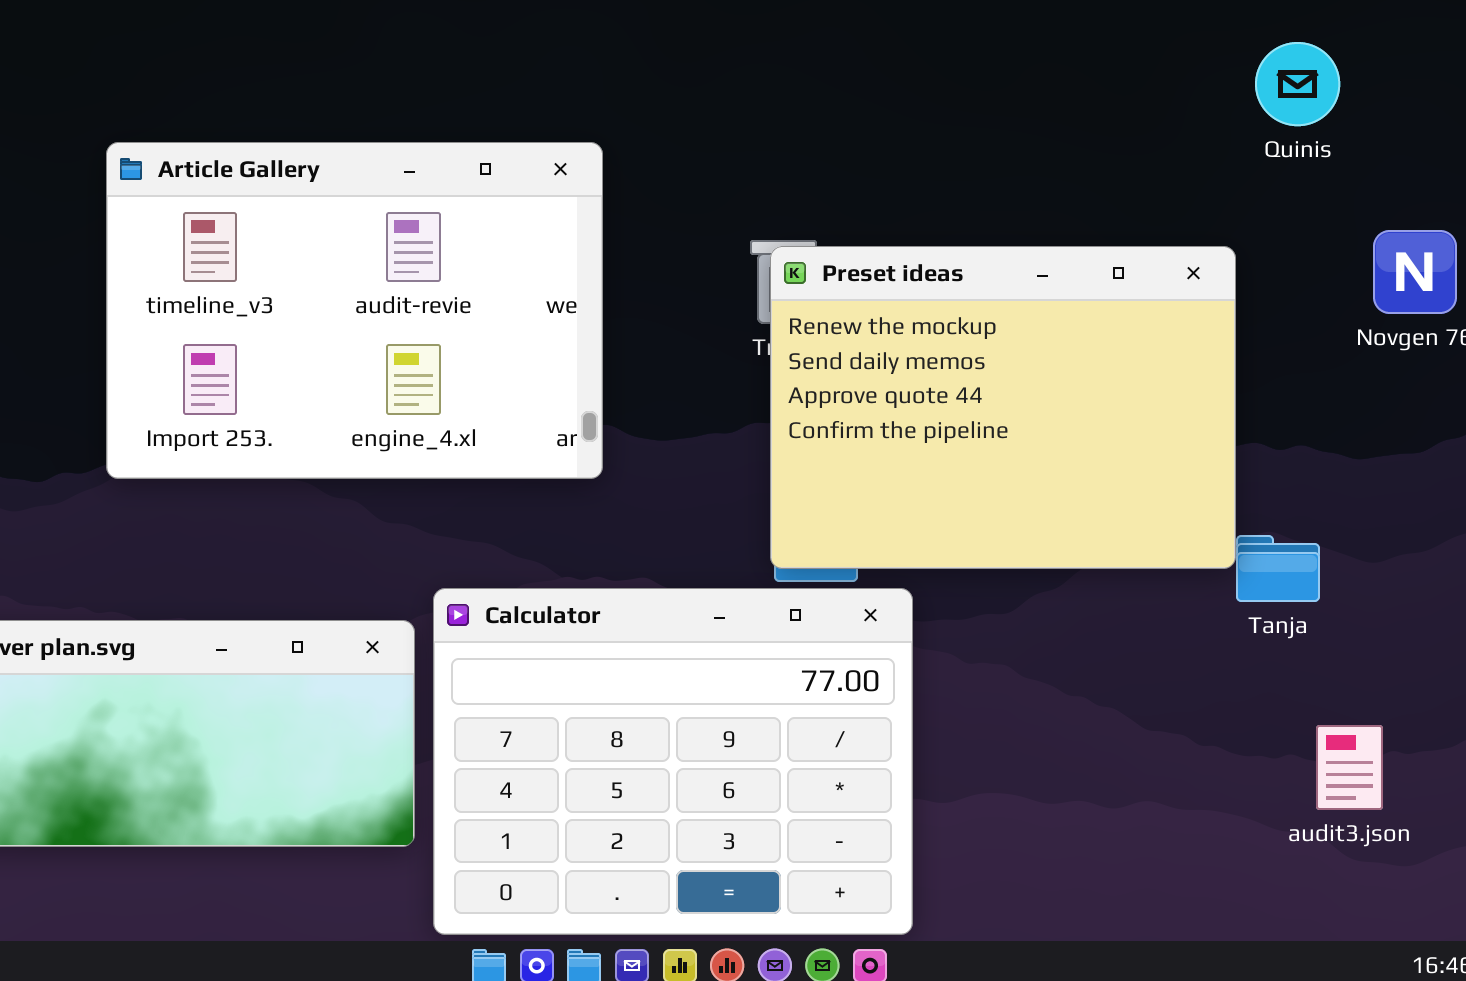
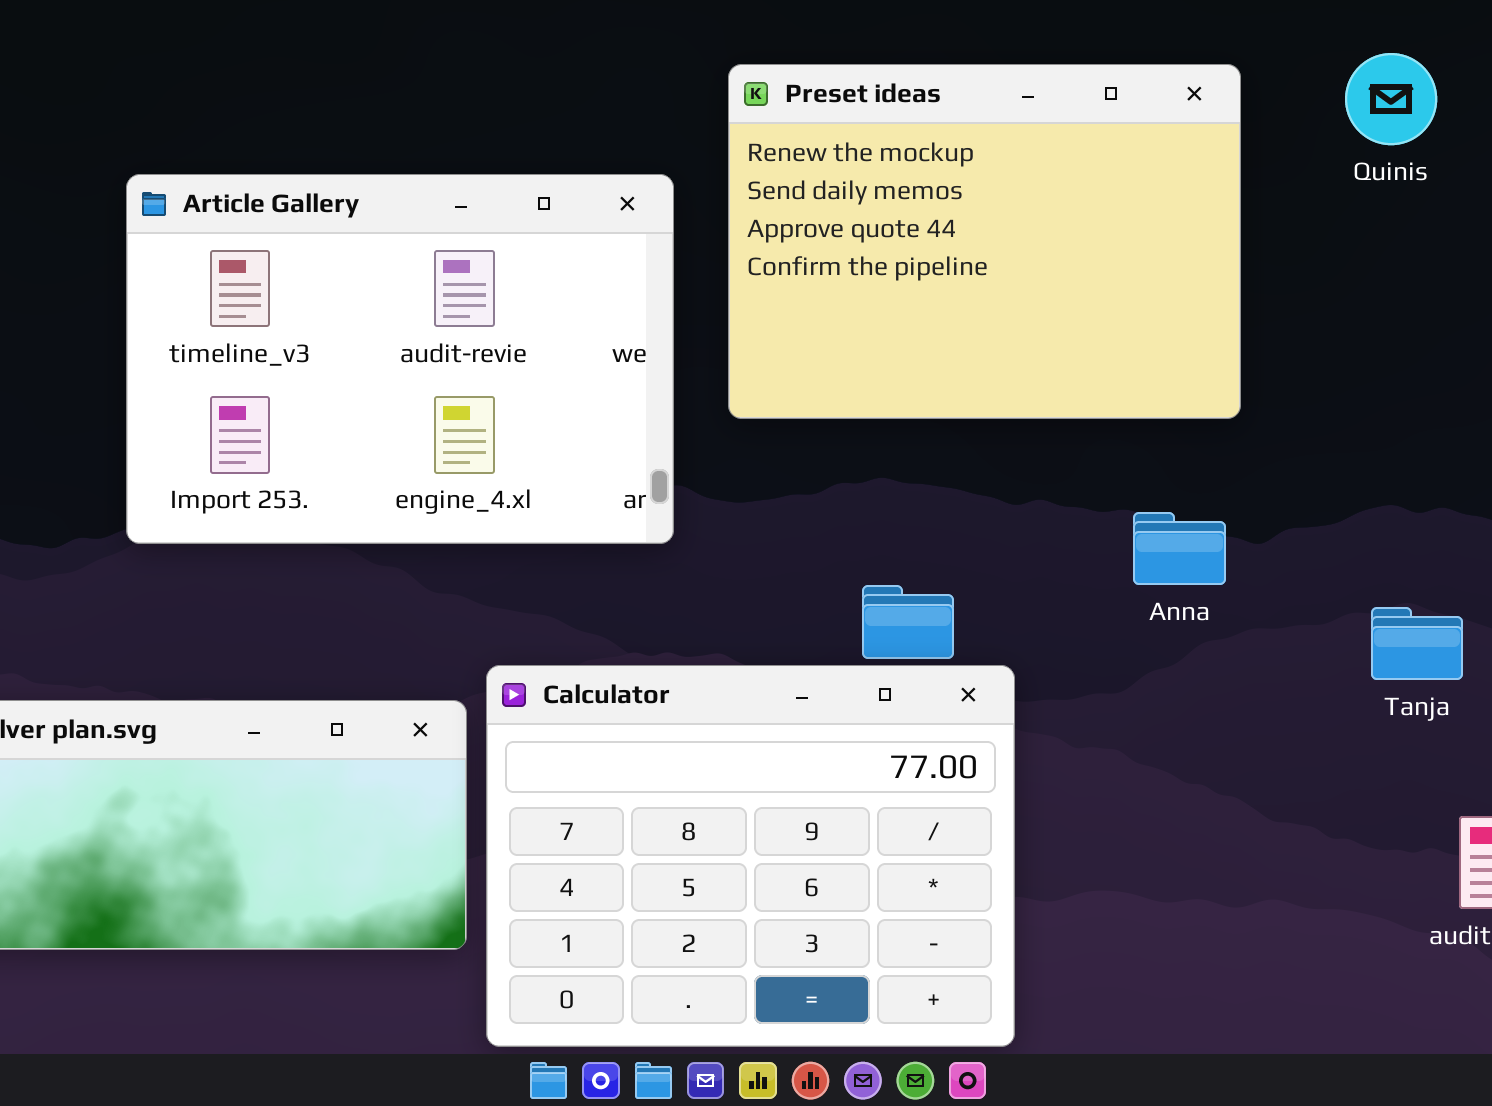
Quinis: [1255,42,1340,126] -> [1345,53,1437,145], moved
Preset ideas: [770,246,1236,569] -> [728,64,1241,419], moved

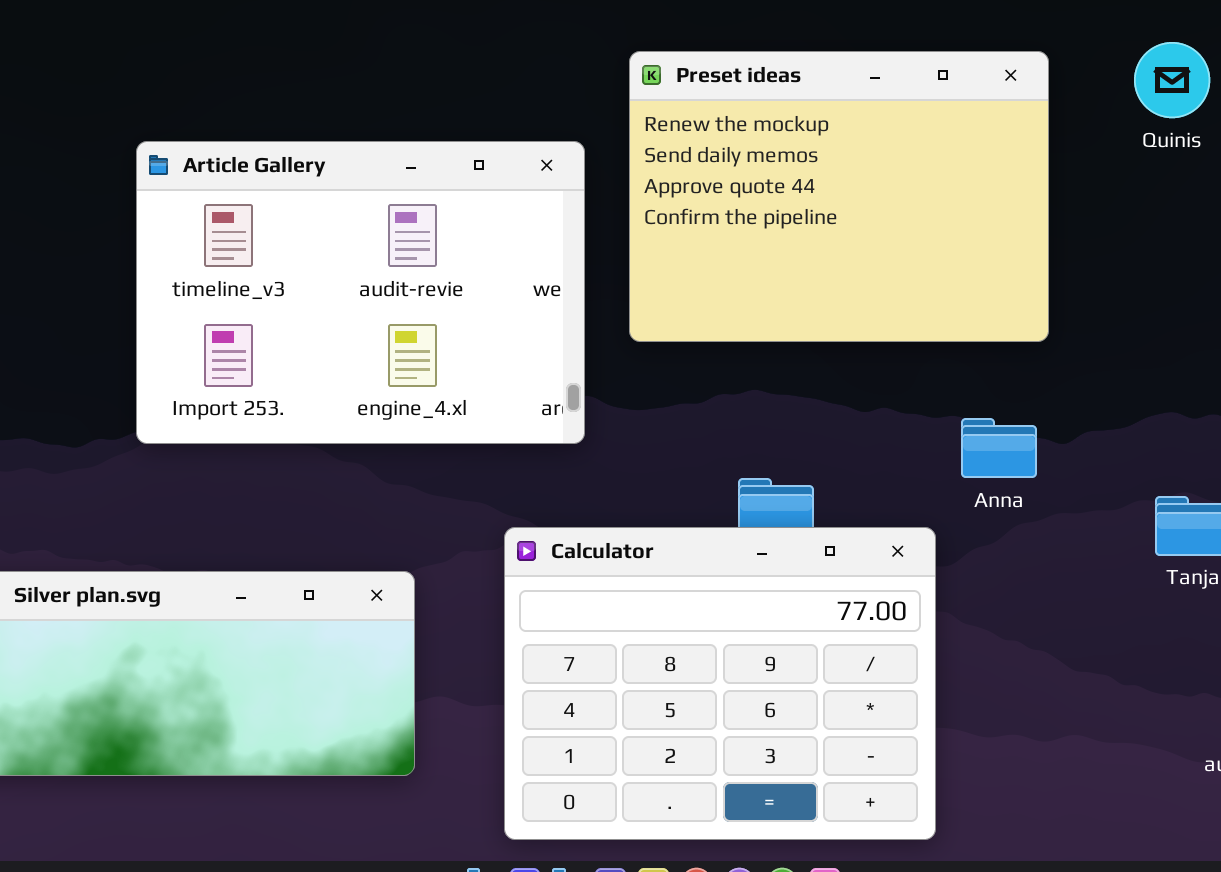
Calculator: [486,665,1015,1047] -> [504,527,936,840], moved

